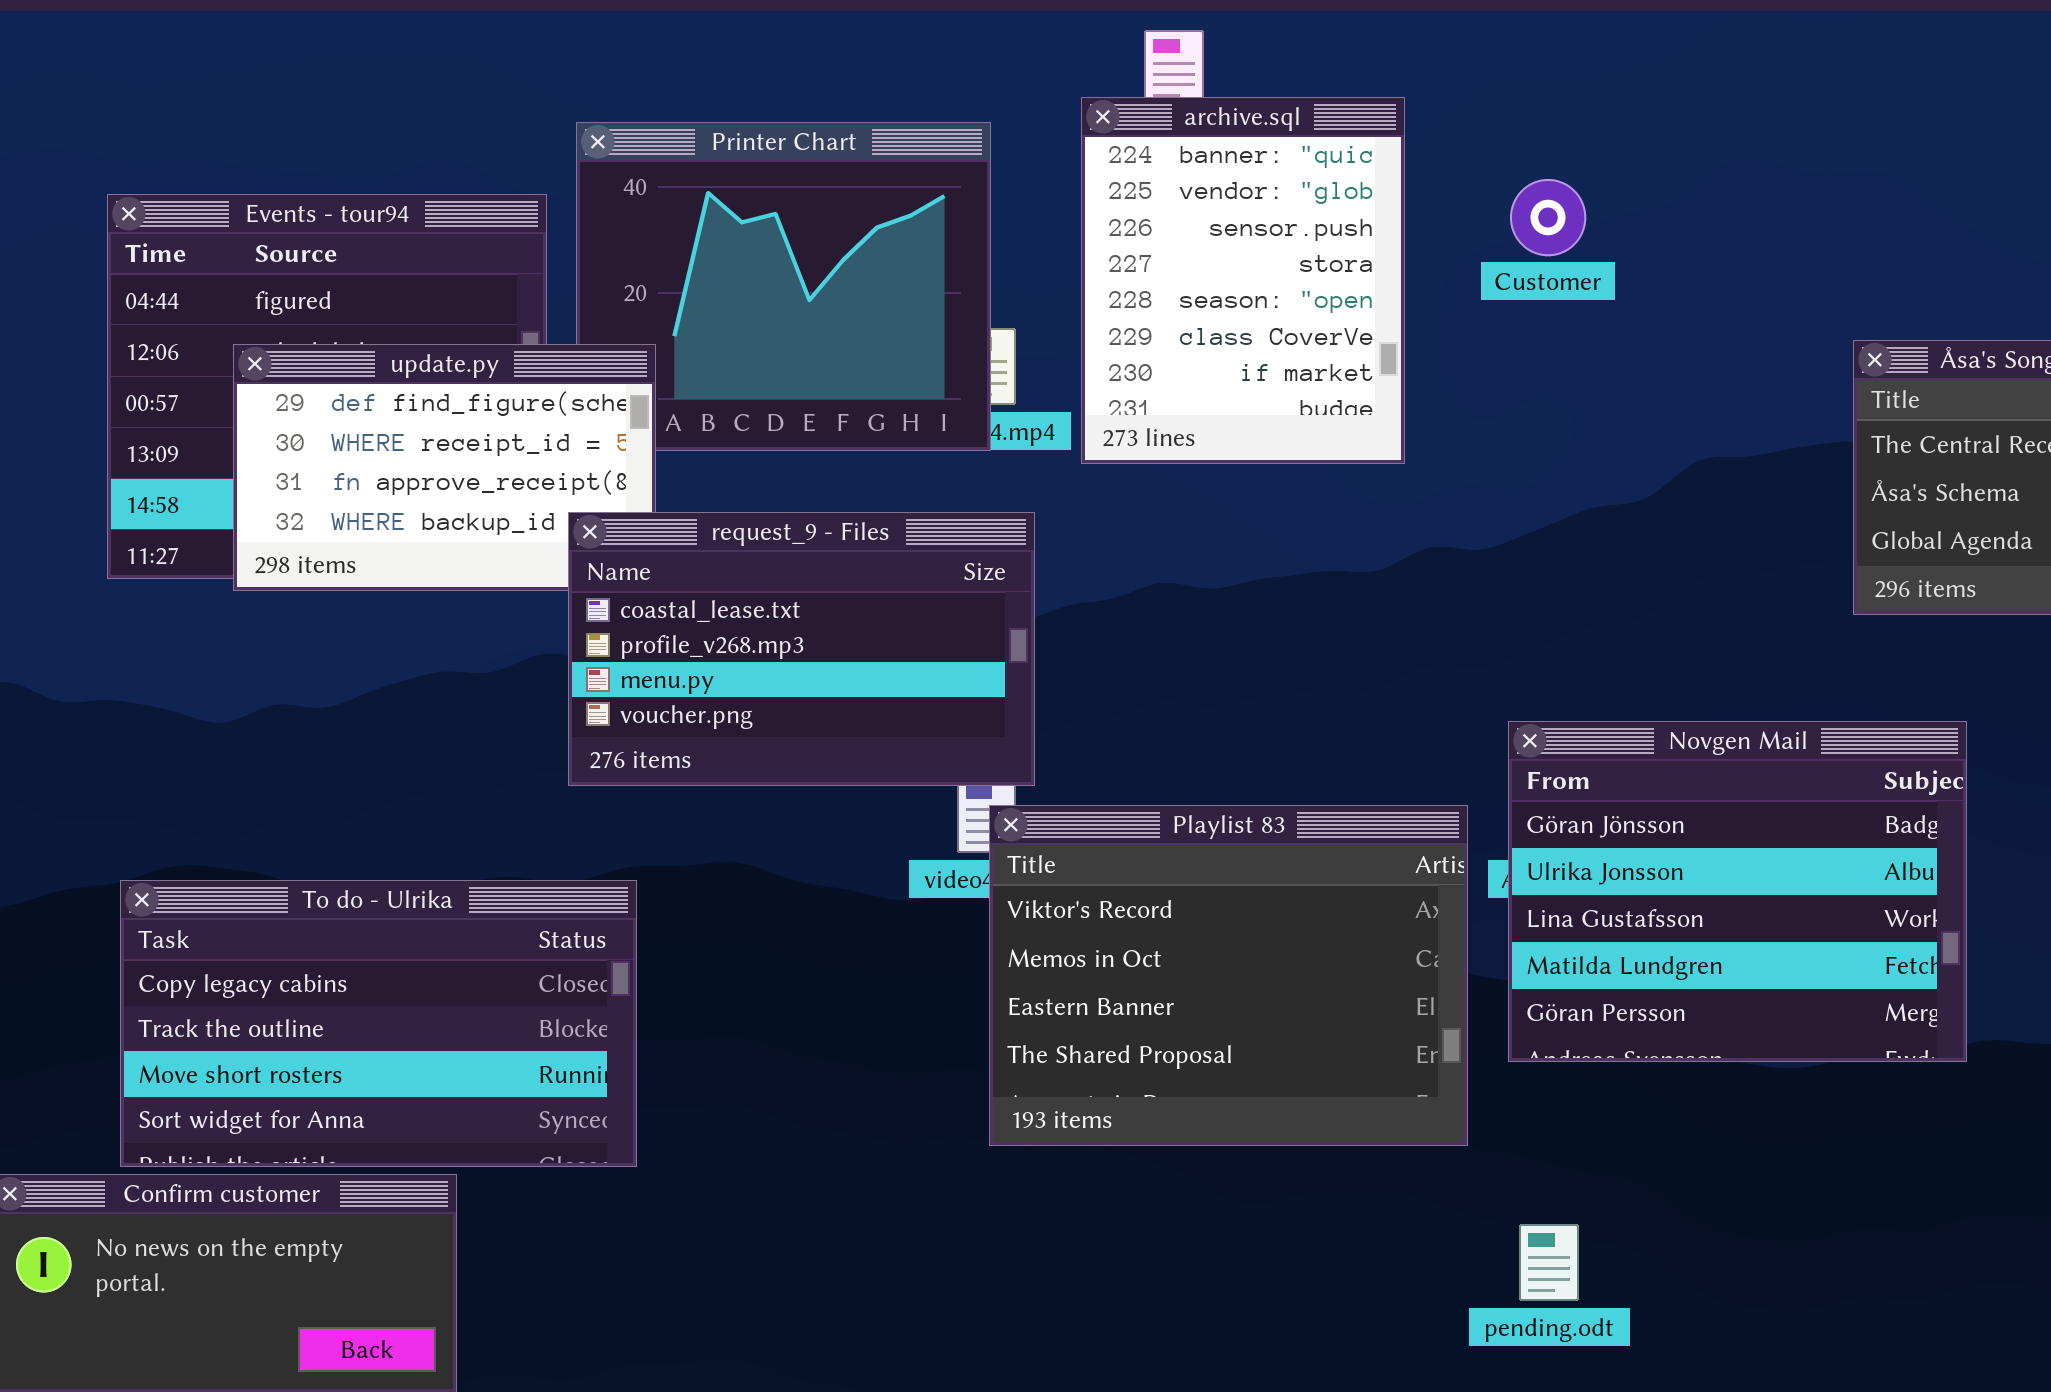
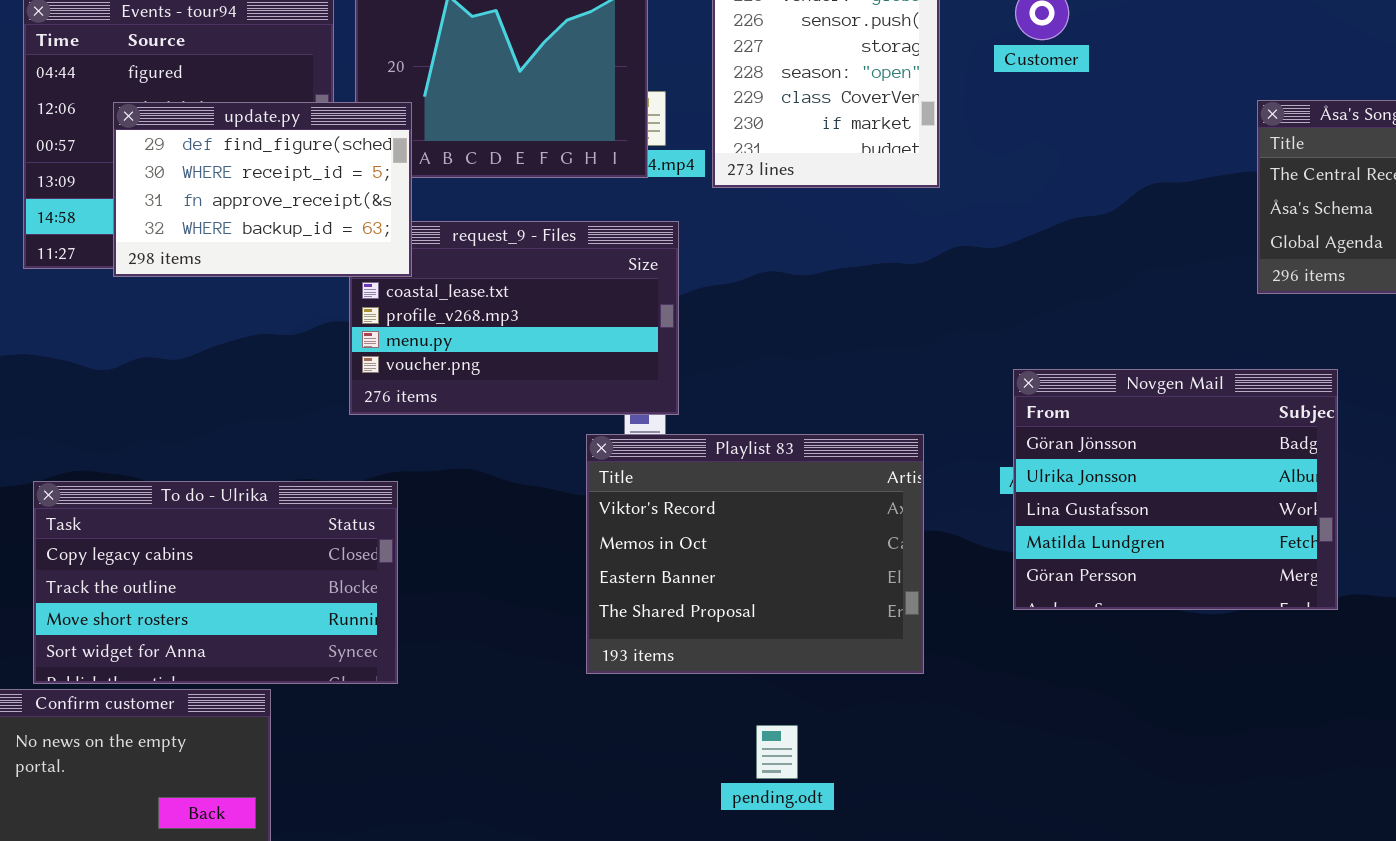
update.py: [233,344,656,591] -> [113,102,412,277], raised
Playlist 83: [989,805,1468,1146] -> [586,434,924,674], moved
pending.odt: [1519,1224,1579,1301] -> [756,725,798,779], moved

